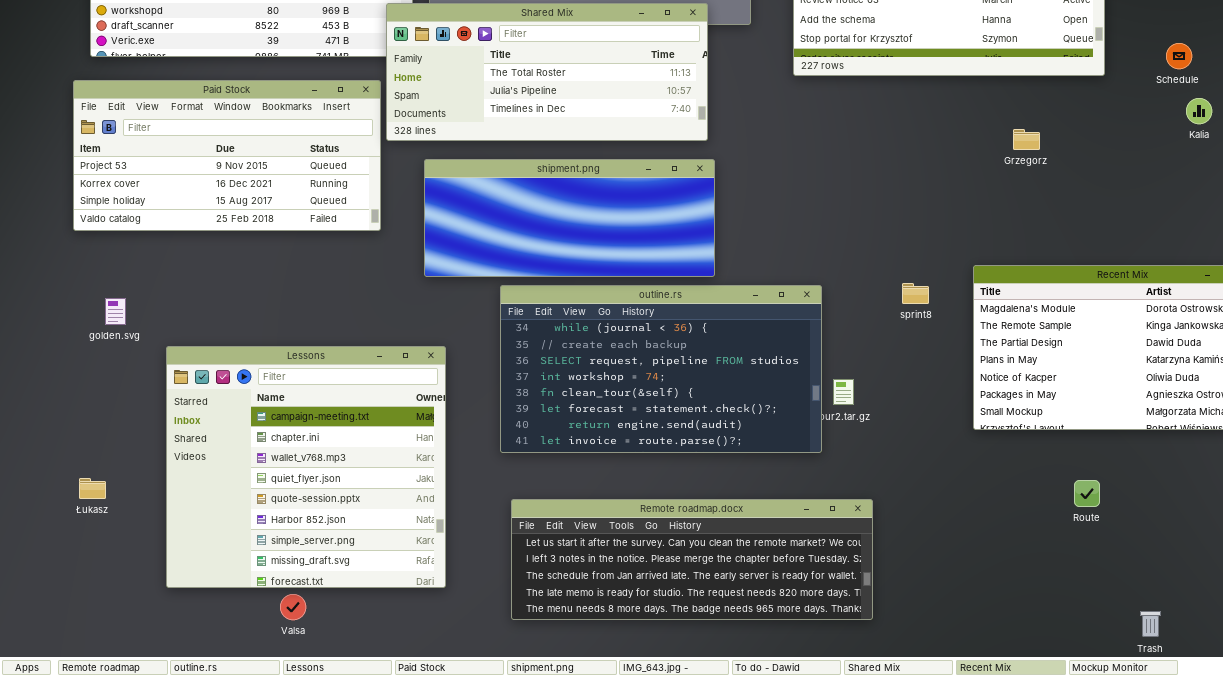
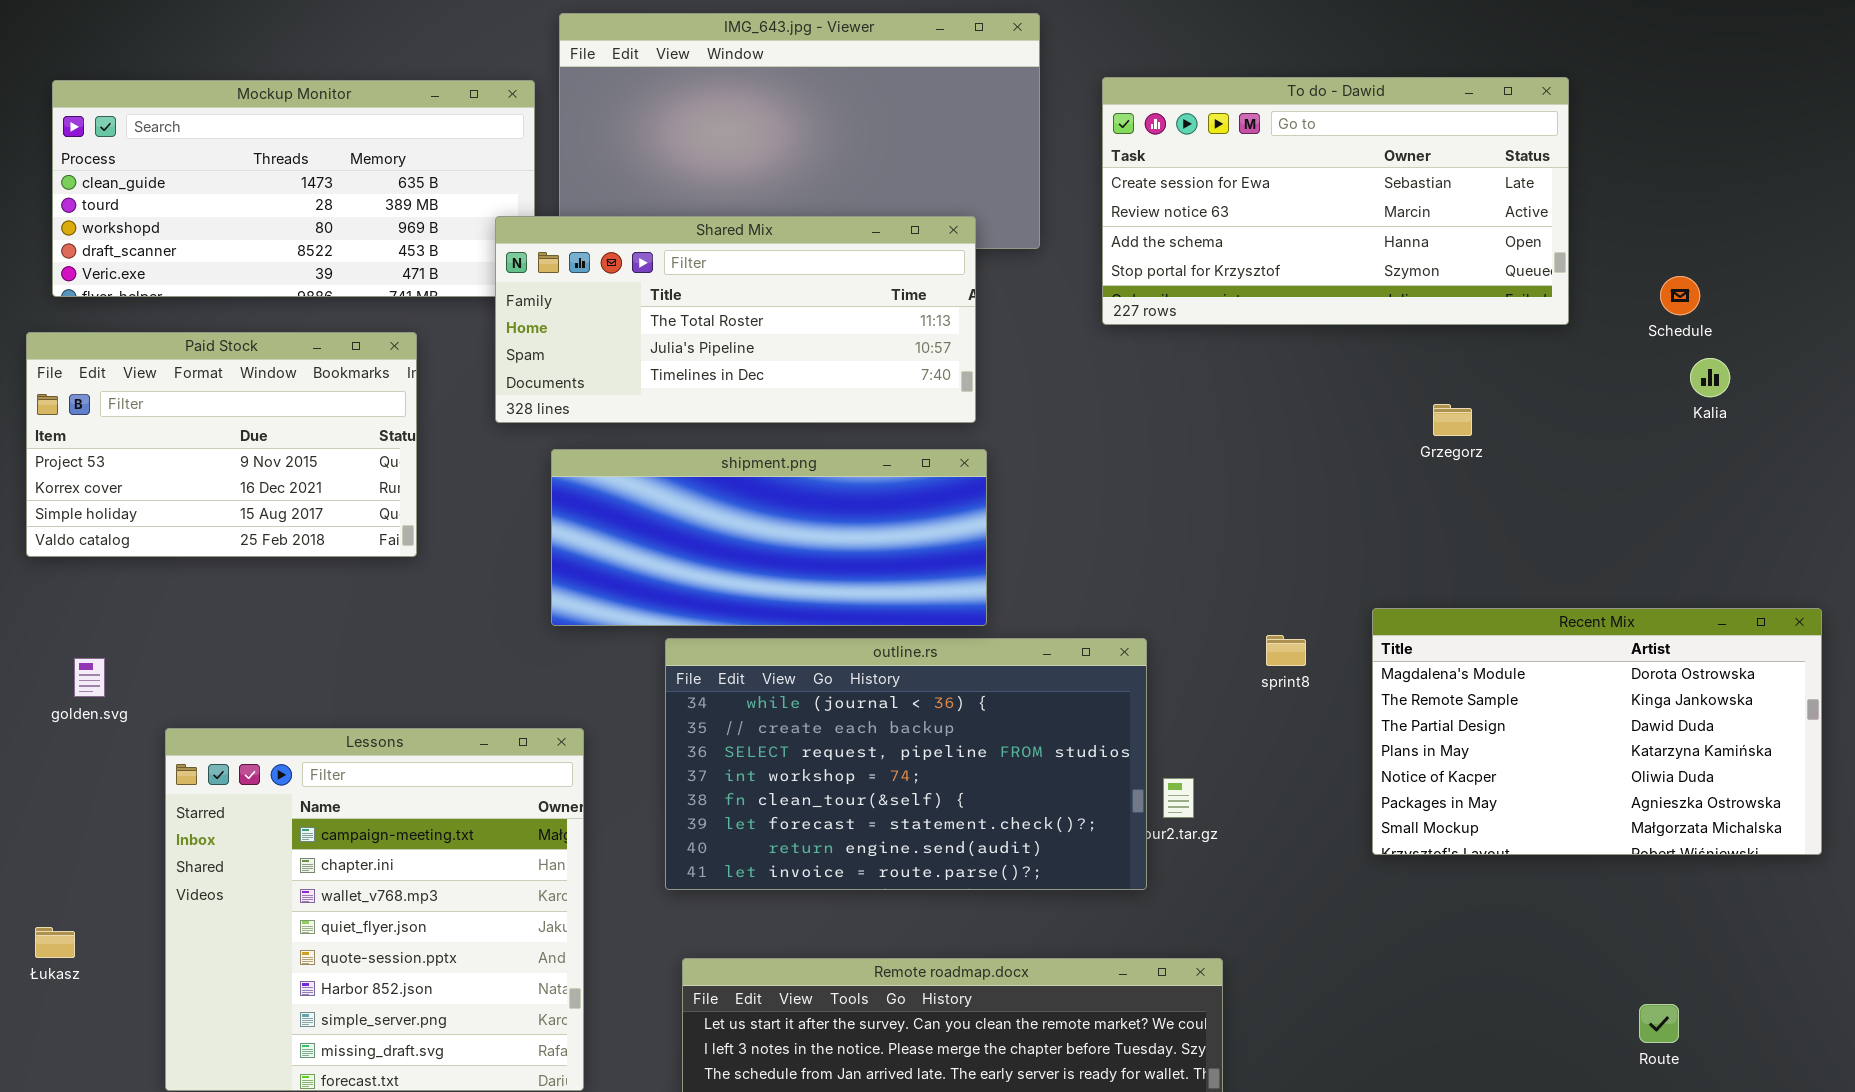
Paid Stock: [73,80,381,231] -> [26,332,417,557], resized
Route: [1074,480,1100,507] -> [1639,1004,1679,1043], moved

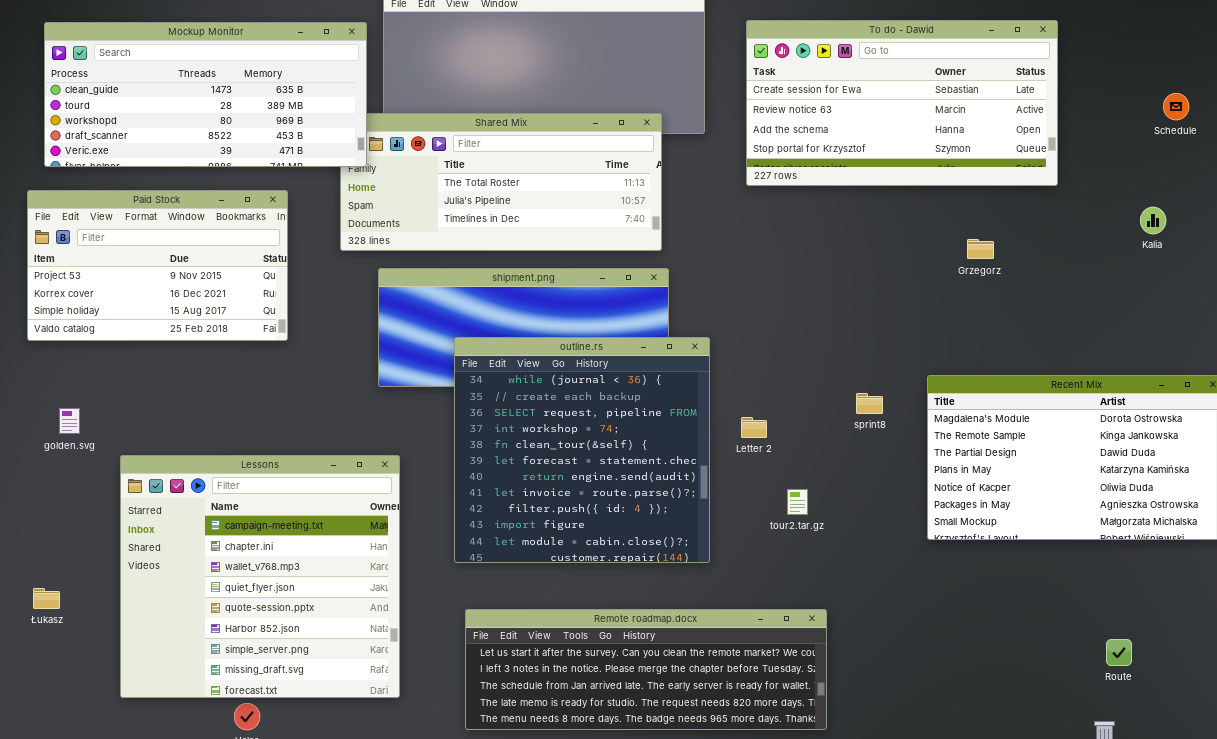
Mockup Monitor: [52,80,535,297] -> [44,22,367,167], raised
Schedule: [1660,276,1700,315] -> [1163,93,1189,120], moved
outline.rs: [665,638,1147,890] -> [454,337,710,563], resized

